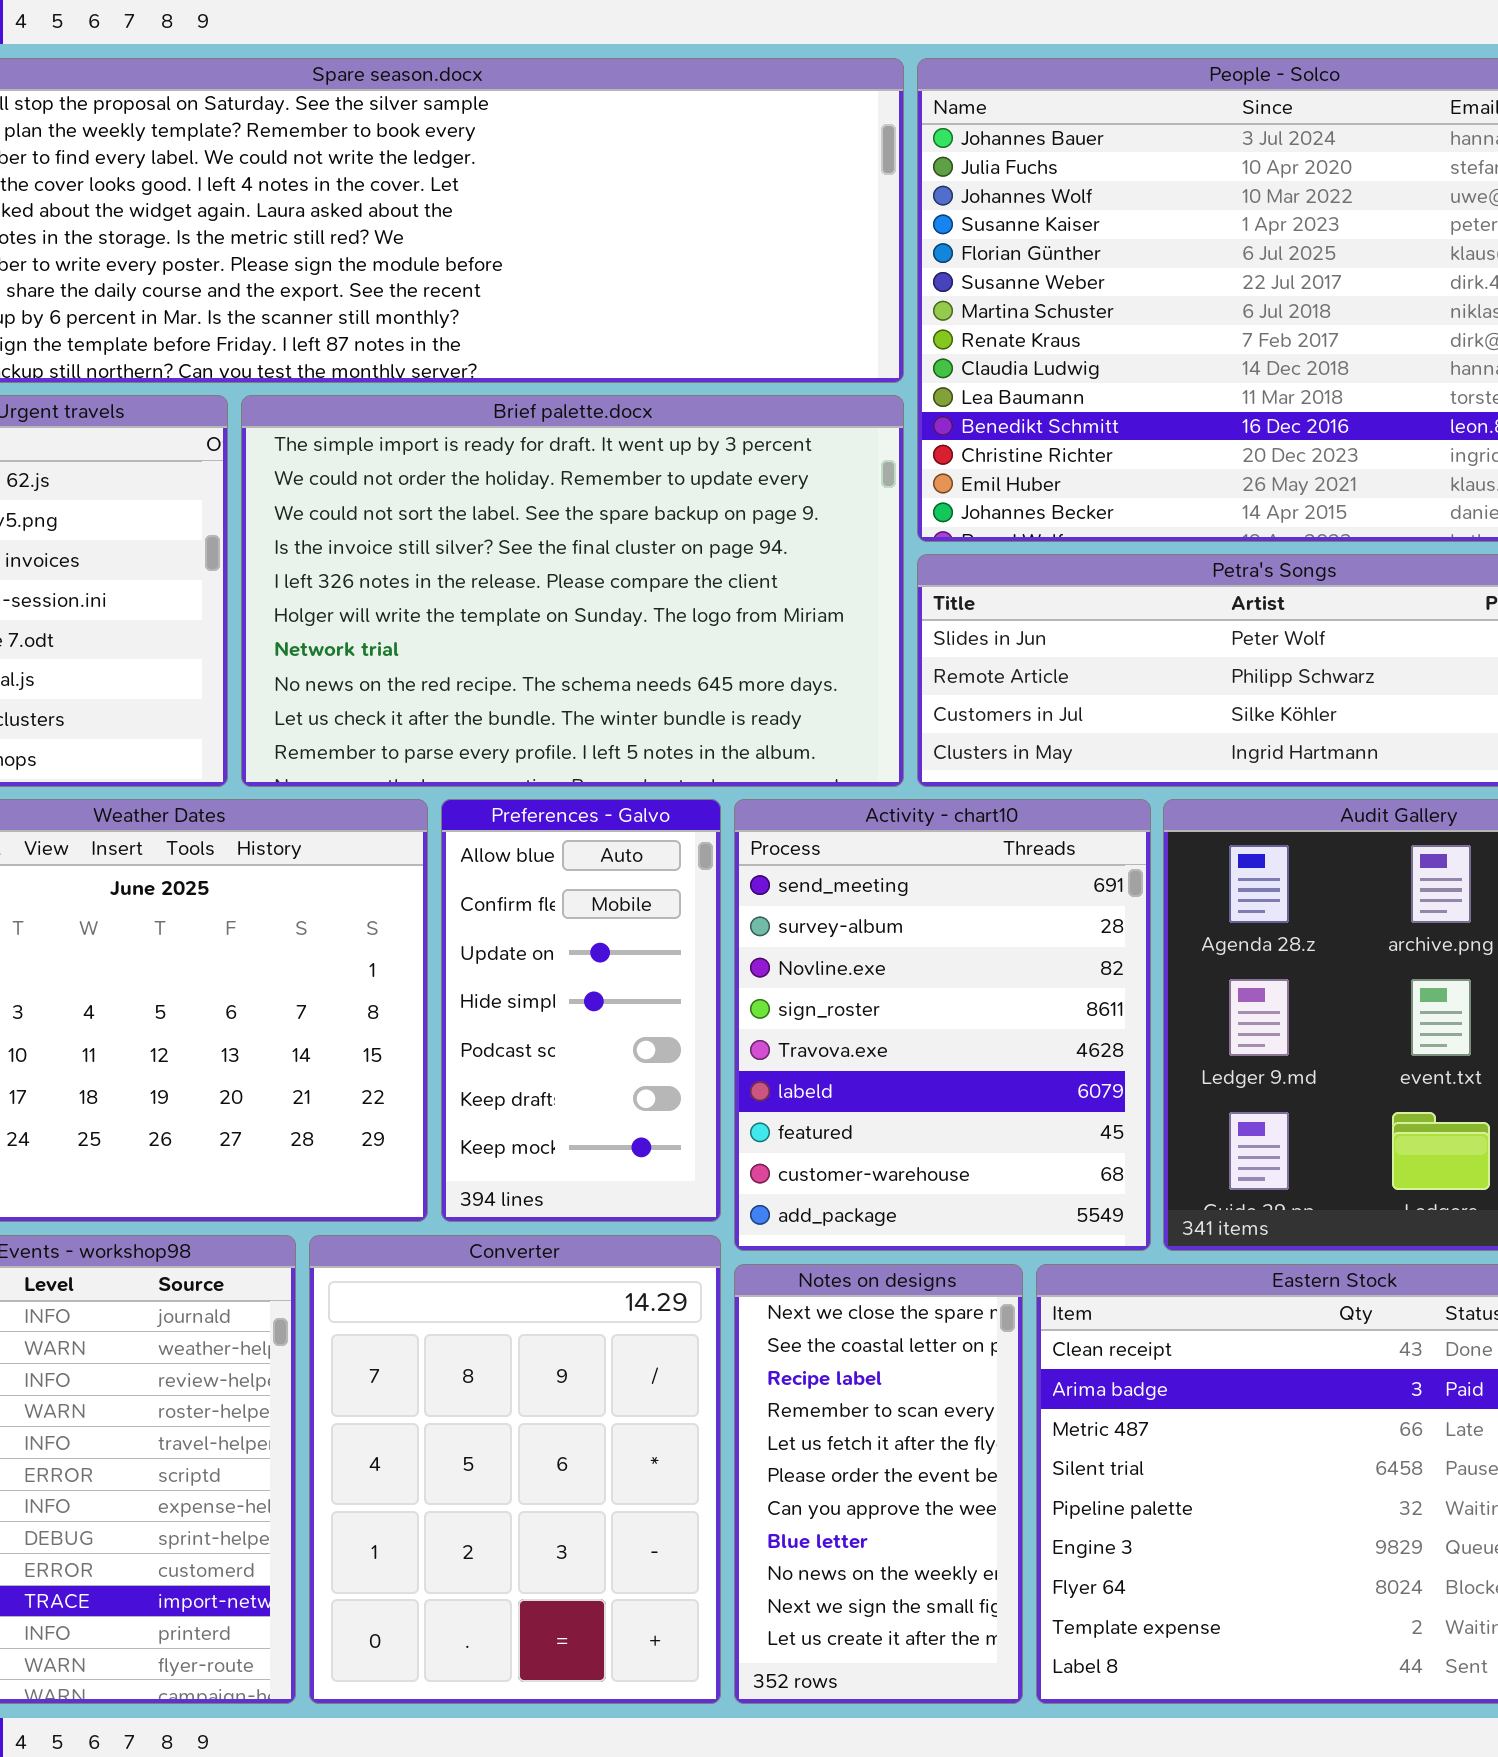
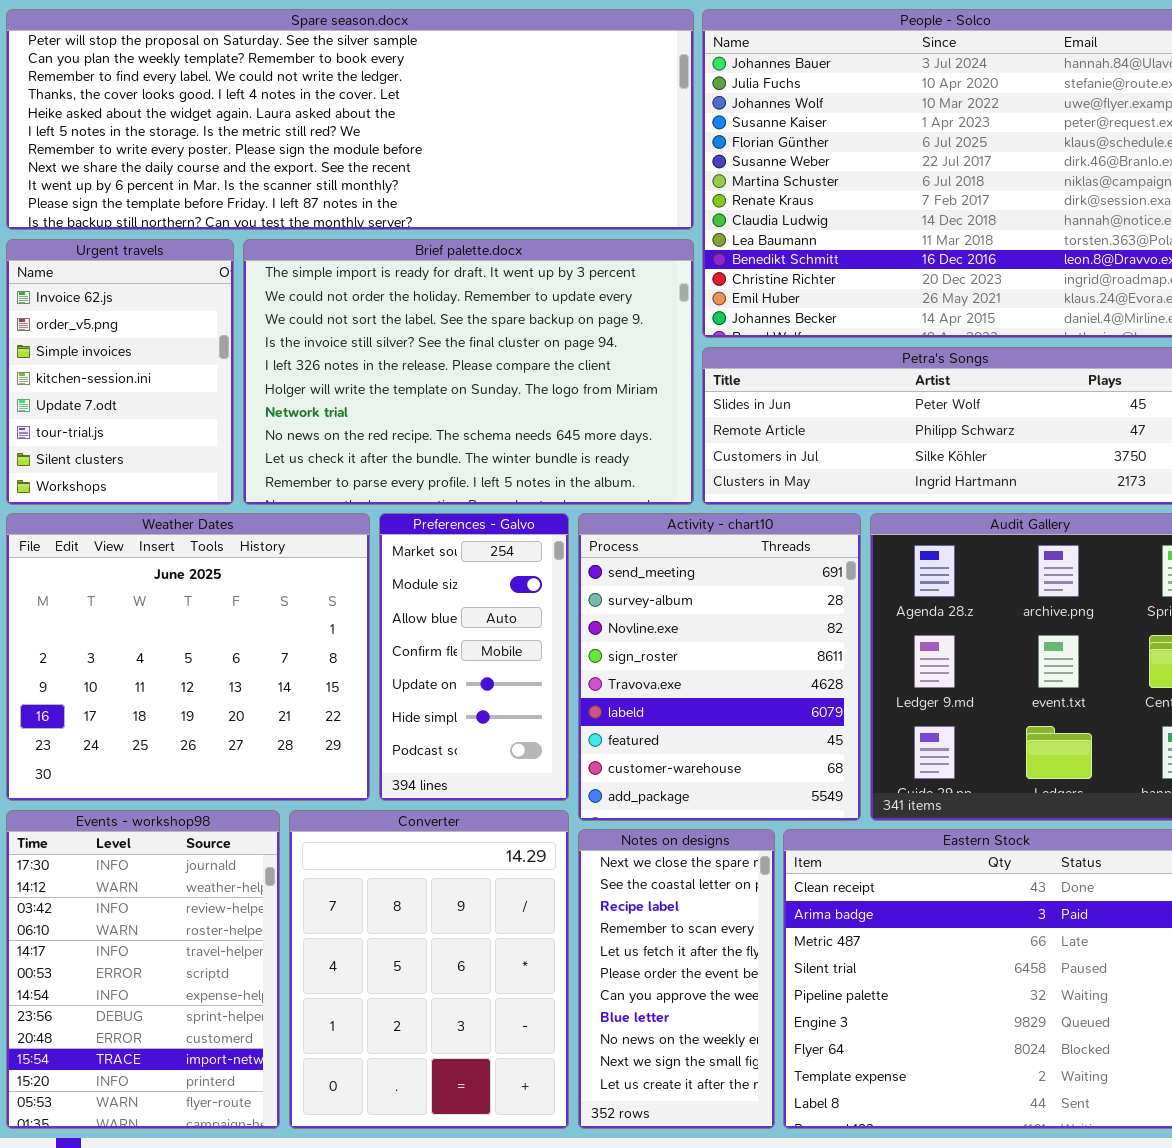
Preferences - Galvo: [441,799,721,1222] -> [379,513,569,801], scrolled up 2 rows

